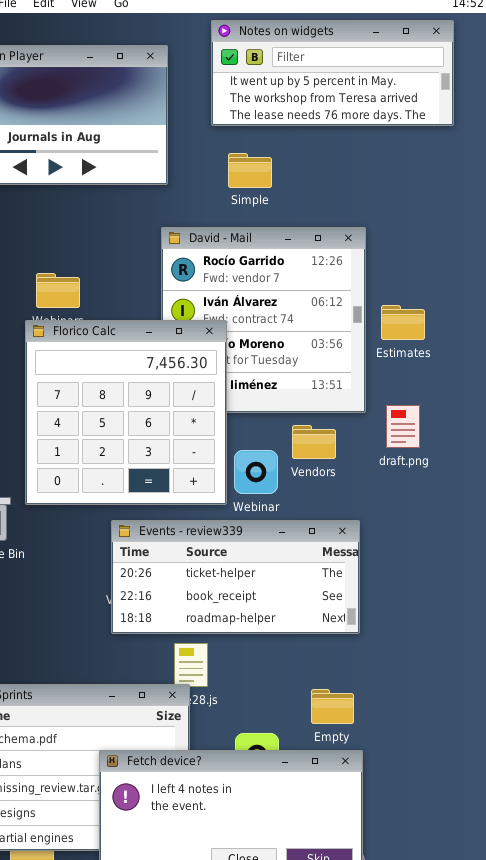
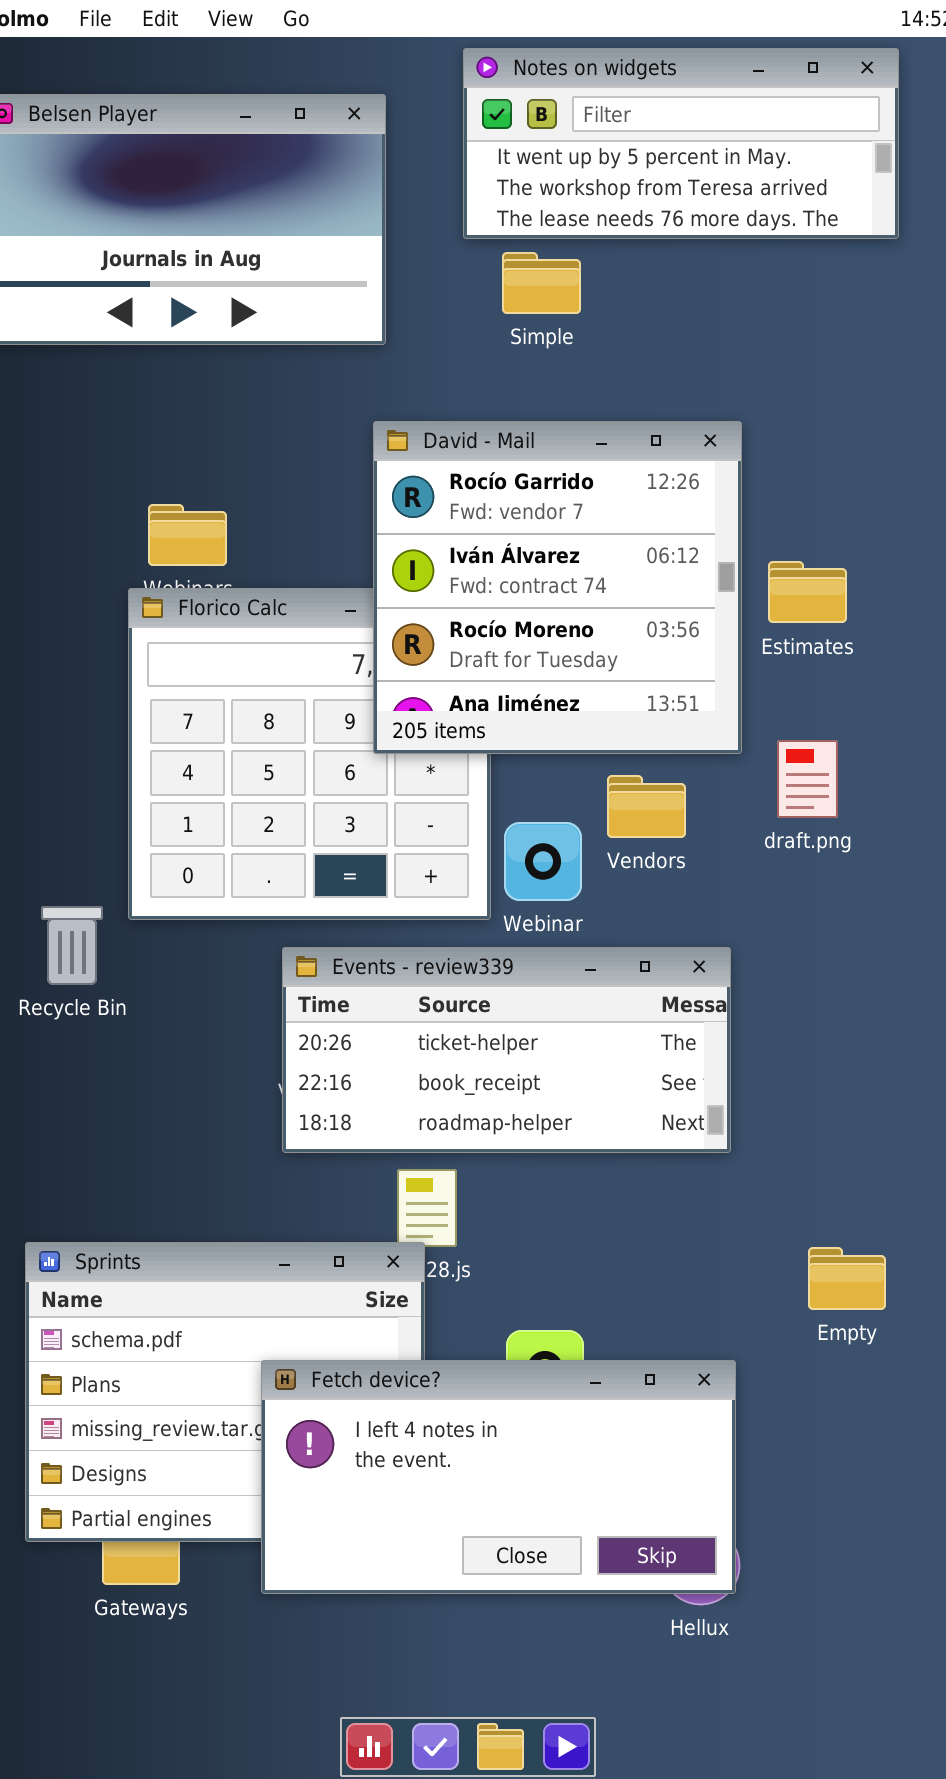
Simple: [228,153,272,188] -> [502,252,581,314], moved
David - Mail: [161,227,366,413] -> [373,421,742,754], raised
Empty: [311,689,354,724] -> [808,1247,886,1310], moved

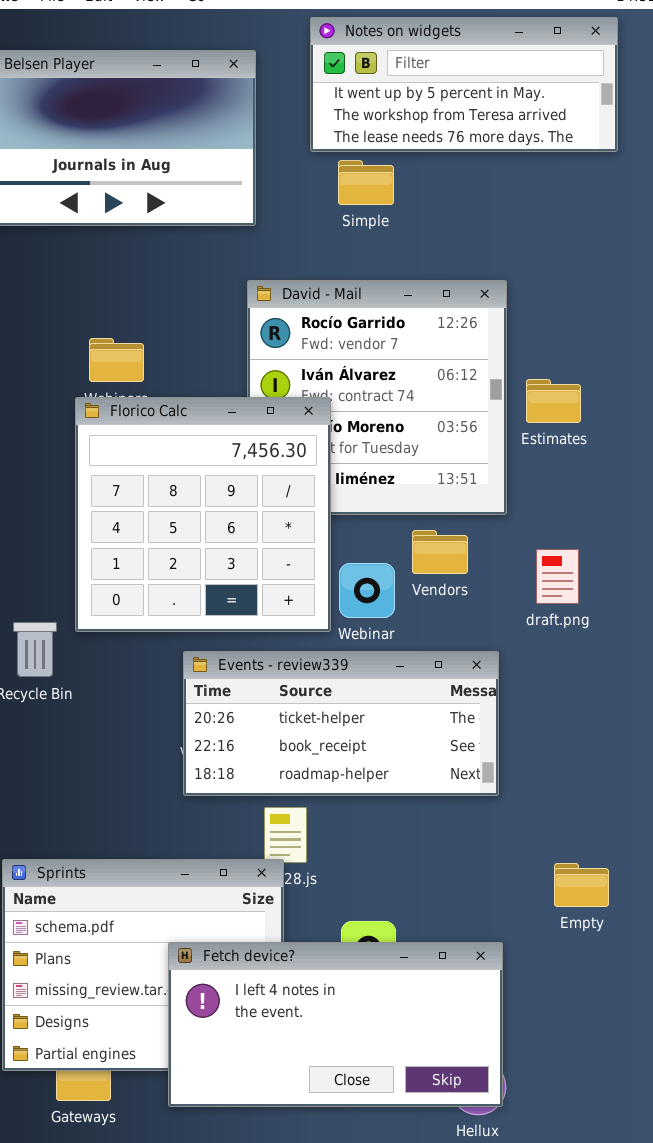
Florico Calc: [128,588,491,920] -> [75,397,331,632], raised
draft.png: [777,740,838,818] -> [536,549,579,604], moved

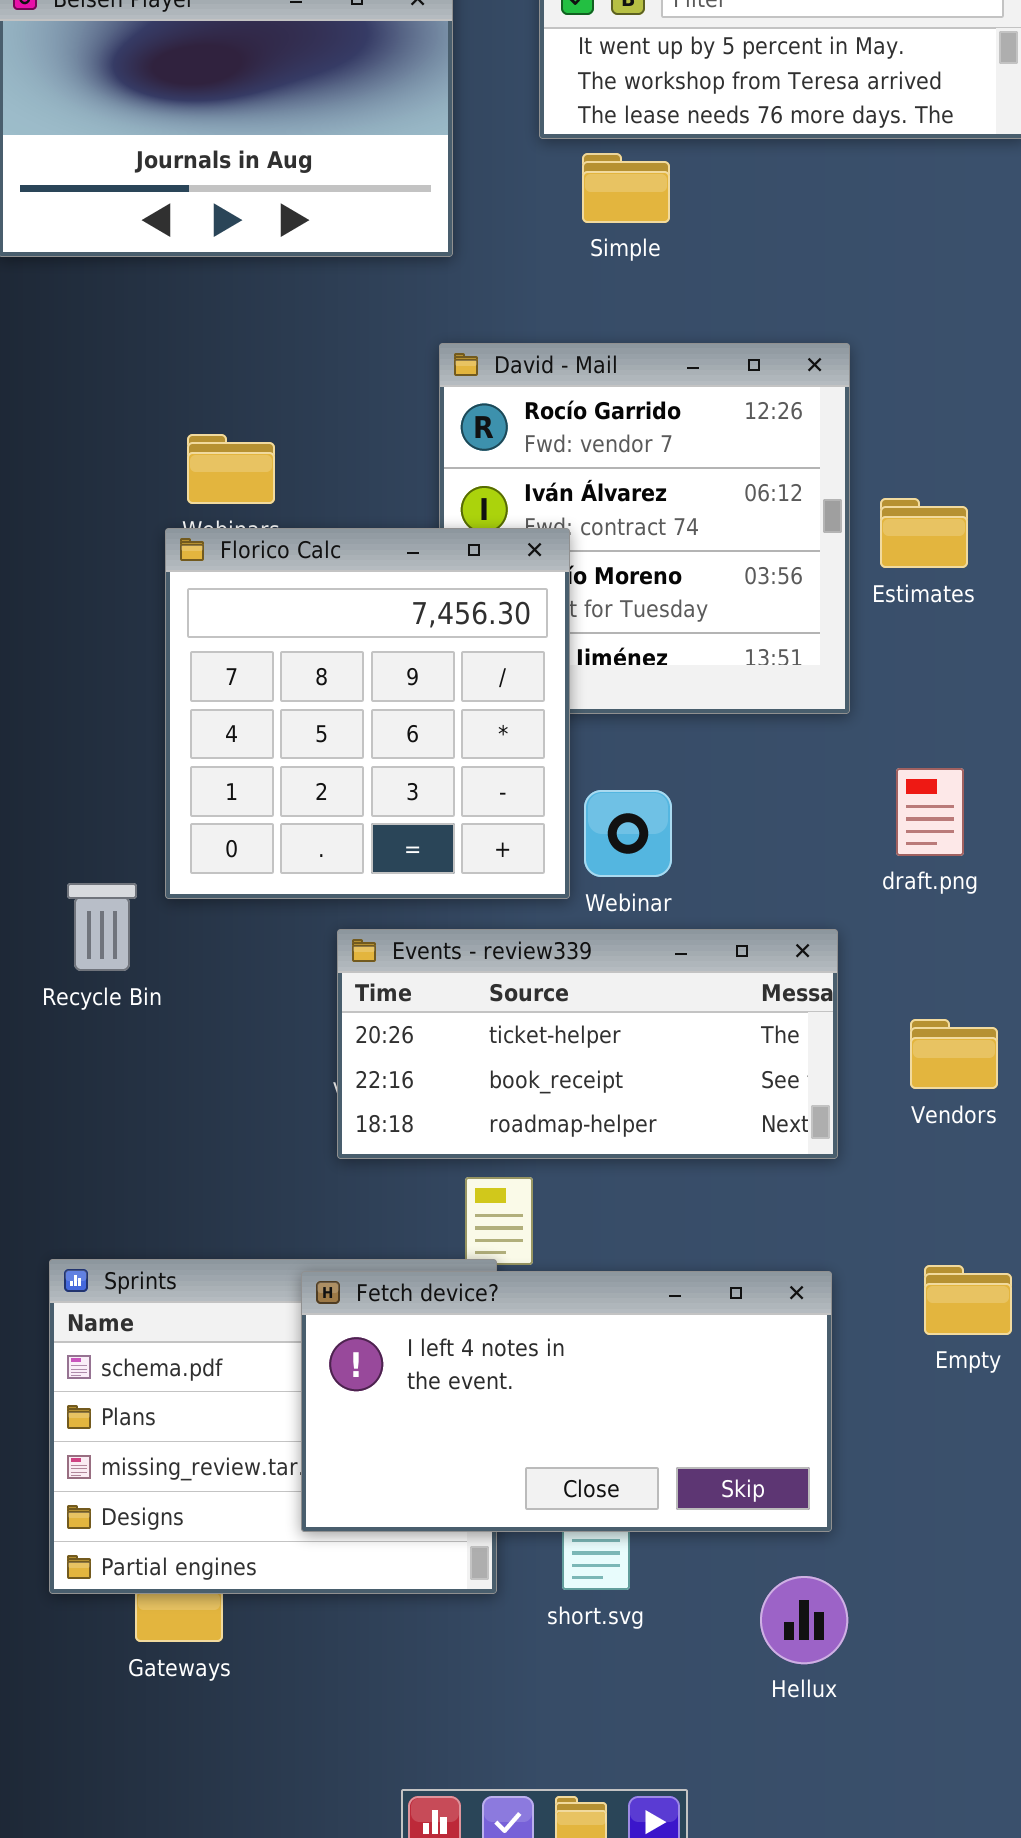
Vendors: [412,530,468,574] -> [910,1019,998,1089], moved
Fetch device?: [168,942,503,1107] -> [301,1271,832,1532], moved

